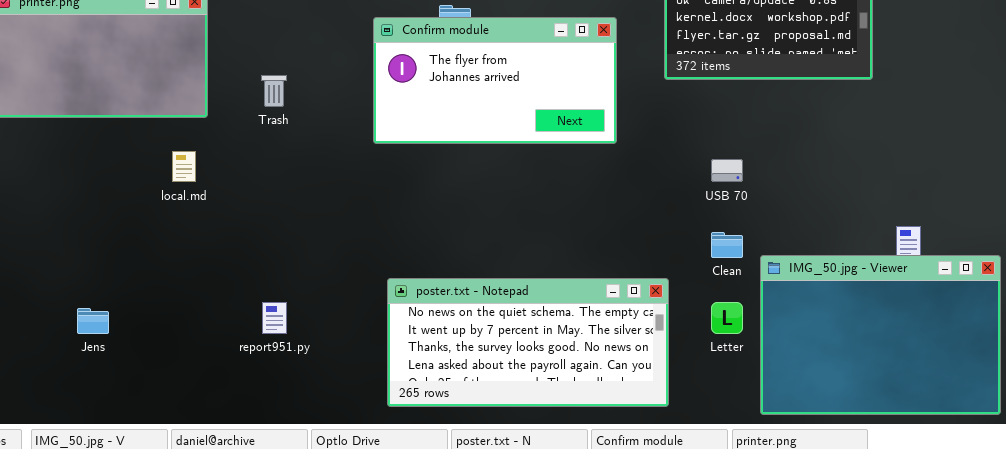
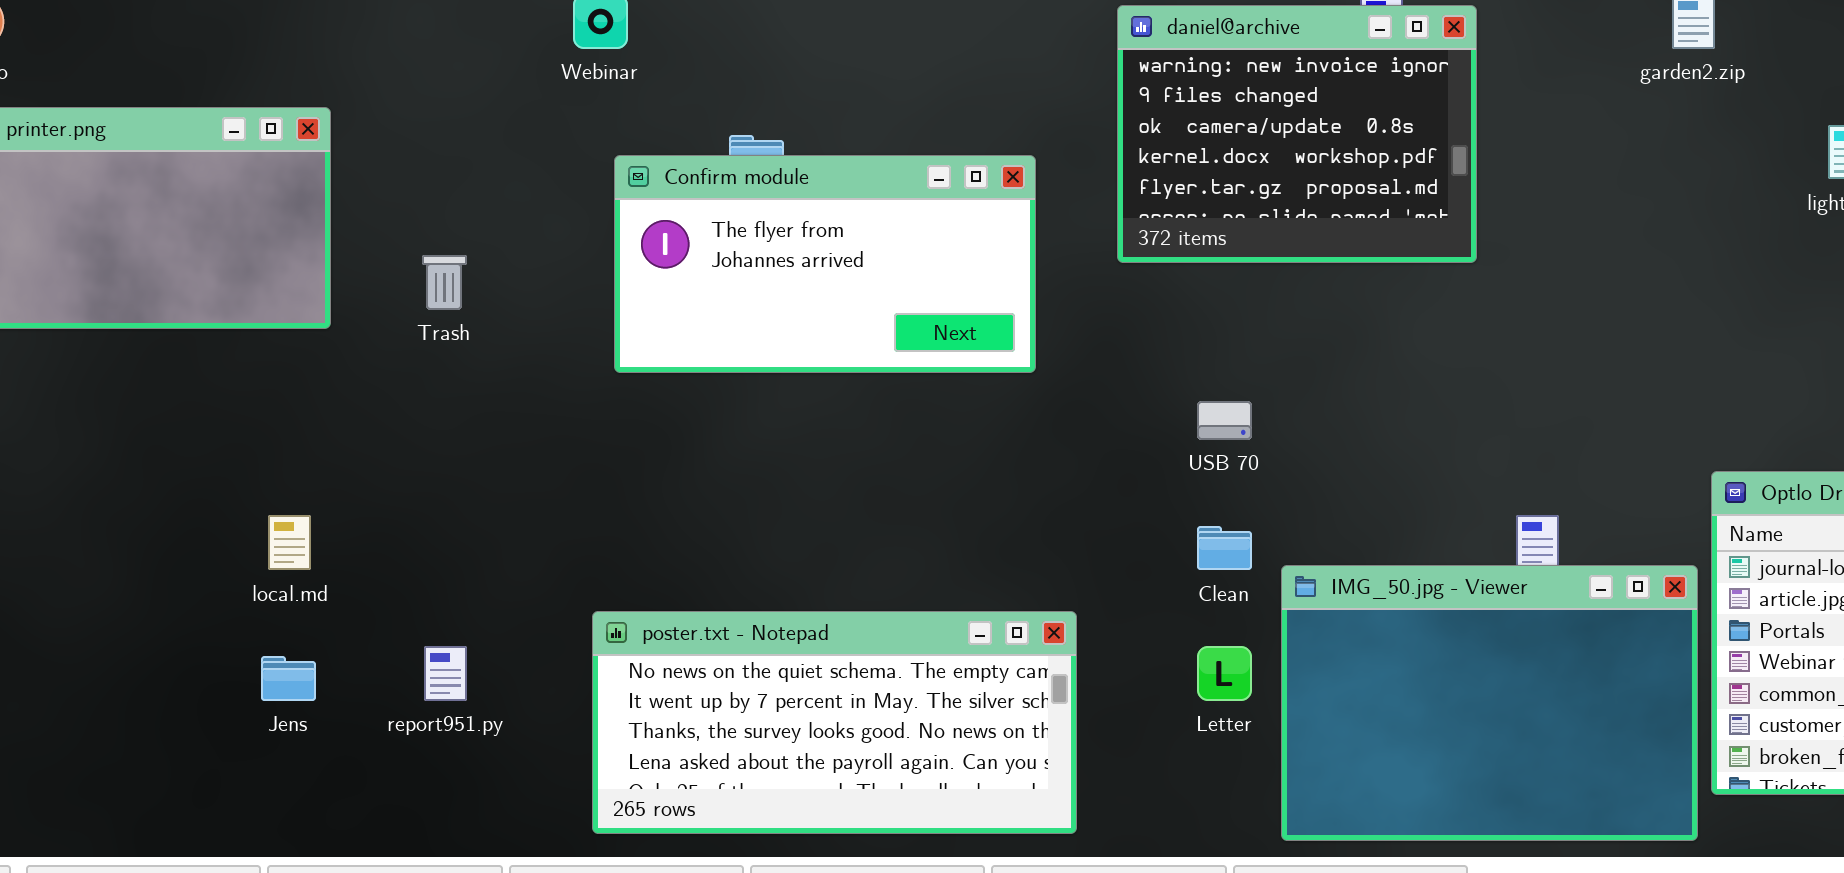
local.md: [172,151,196,182] -> [268,515,311,570], moved
poster.txt - Notepad: [387,278,669,407] -> [592,611,1077,834], moved
Jens: [77,308,109,334] -> [261,656,316,701], moved

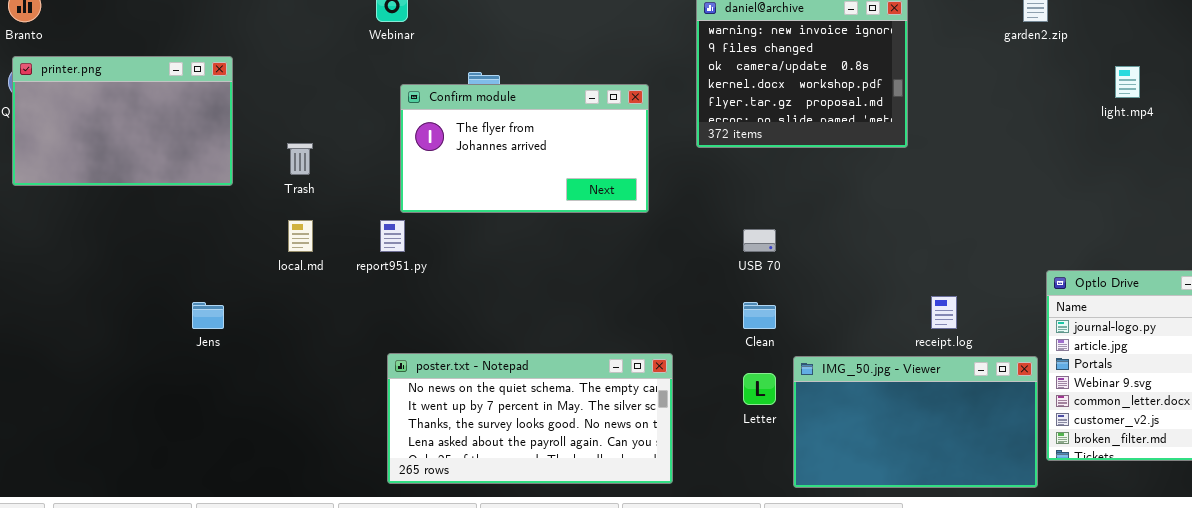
local.md: [268,515,311,570] -> [288,220,313,252], moved
IMG_50.jpg - Viewer: [1281,565,1698,841] -> [793,356,1038,488], resized
report951.py: [424,646,467,701] -> [380,220,405,252], moved
Jens: [261,656,316,701] -> [192,302,224,329], moved

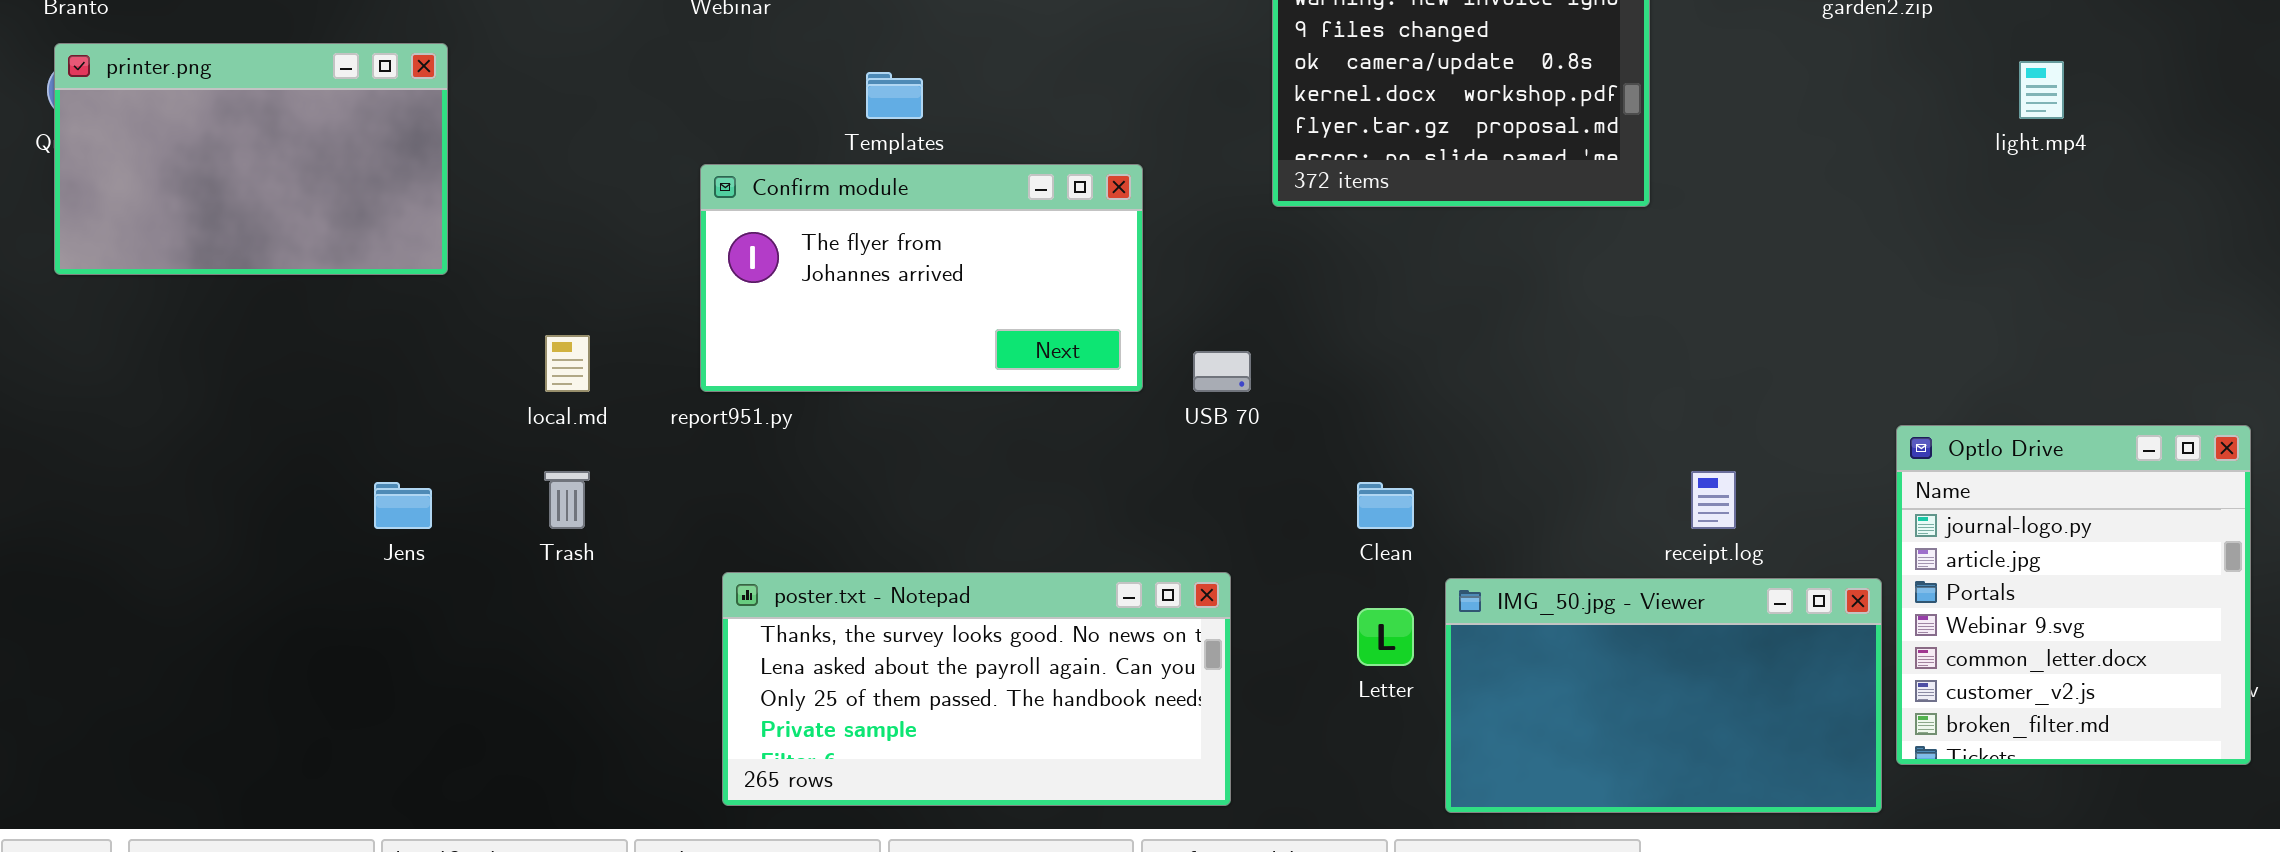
Confirm module: [400,84,649,213] -> [700,164,1143,392], moved
Trash: [287,143,313,175] -> [544,471,590,529], moved
USB 70: [743,229,776,252] -> [1193,351,1251,392], moved
poster.txt - Notepad: [387,353,673,484] -> [722,572,1231,806], scrolled down 2 rows

